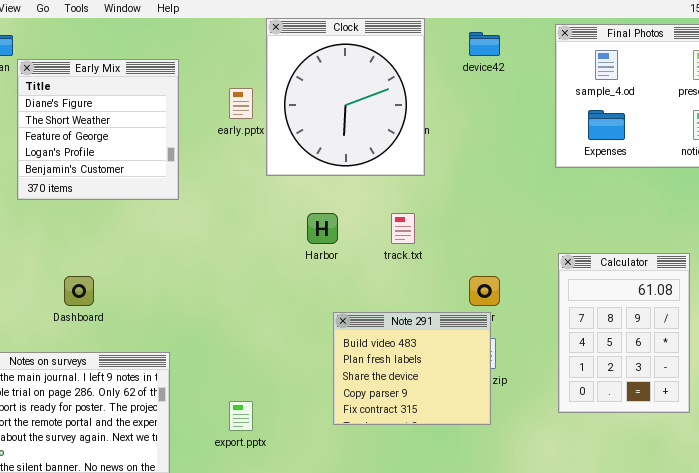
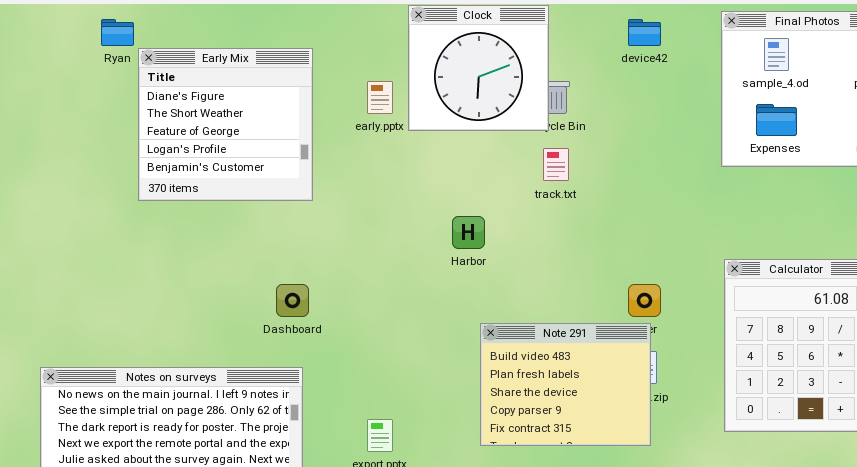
Clock: [266,18,425,176] -> [408,5,549,131], resized
track.txt: [391,213,415,244] -> [543,148,569,181], moved
Dashboard: [64,276,94,306] -> [276,284,309,317], moved

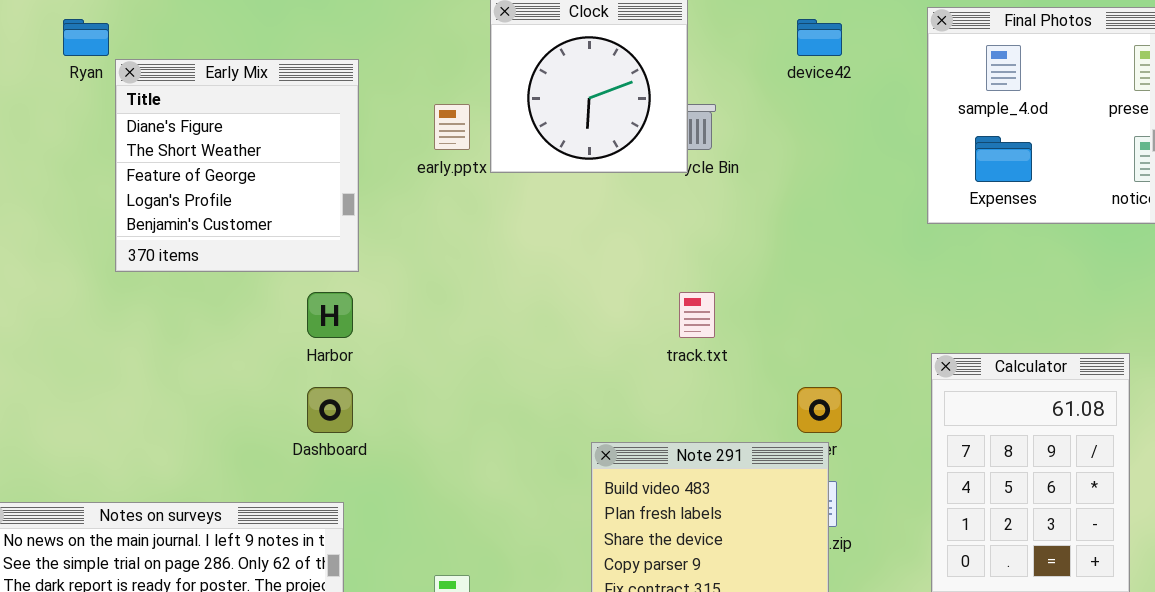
track.txt: [543,148,569,181] -> [679,292,715,338], moved
Harbor: [452,216,485,249] -> [307,292,353,338], moved

